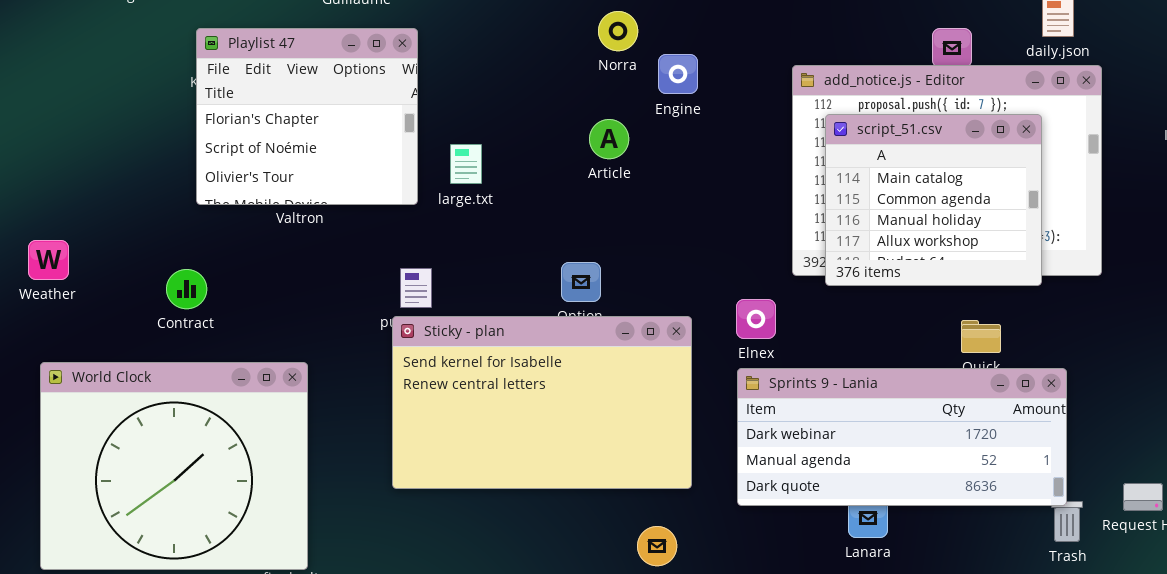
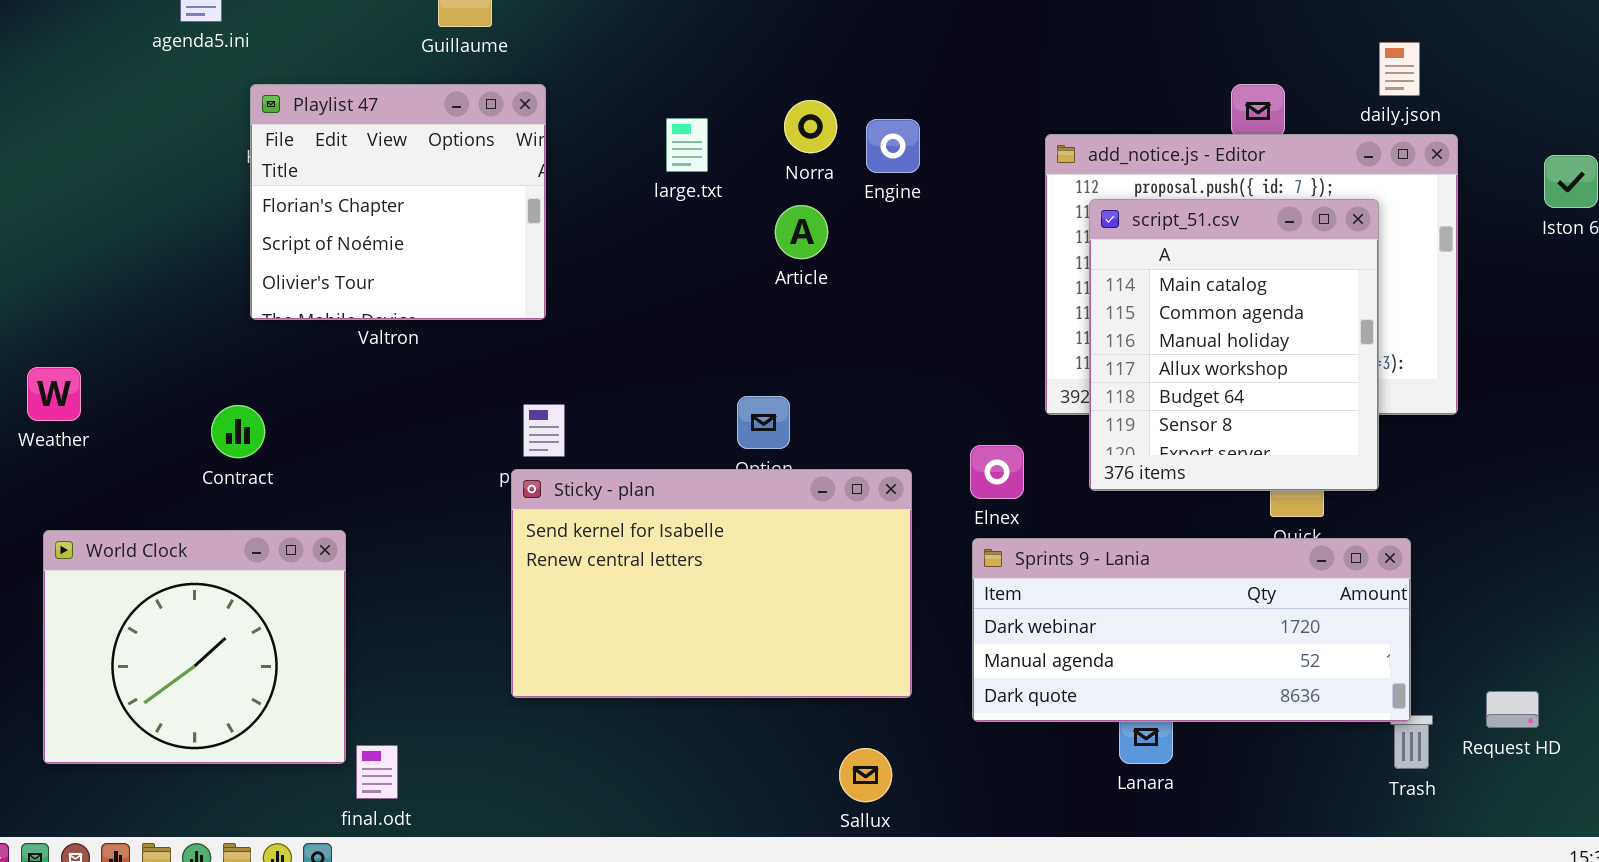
Norra: [598,11,638,51] -> [784,100,837,153], moved
script_51.csv: [825,114,1042,286] -> [1089,199,1379,491], resized
large.txt: [450,144,482,184] -> [666,118,708,172], moved
World Clock: [40,362,308,570] -> [43,530,346,764], resized

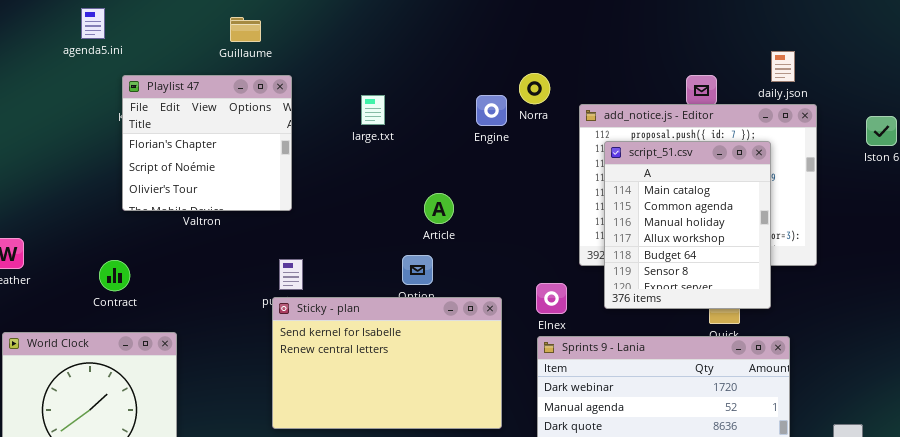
Norra: [784,100,837,153] -> [519,73,550,104], moved
Article: [775,205,828,259] -> [424,193,454,224], moved

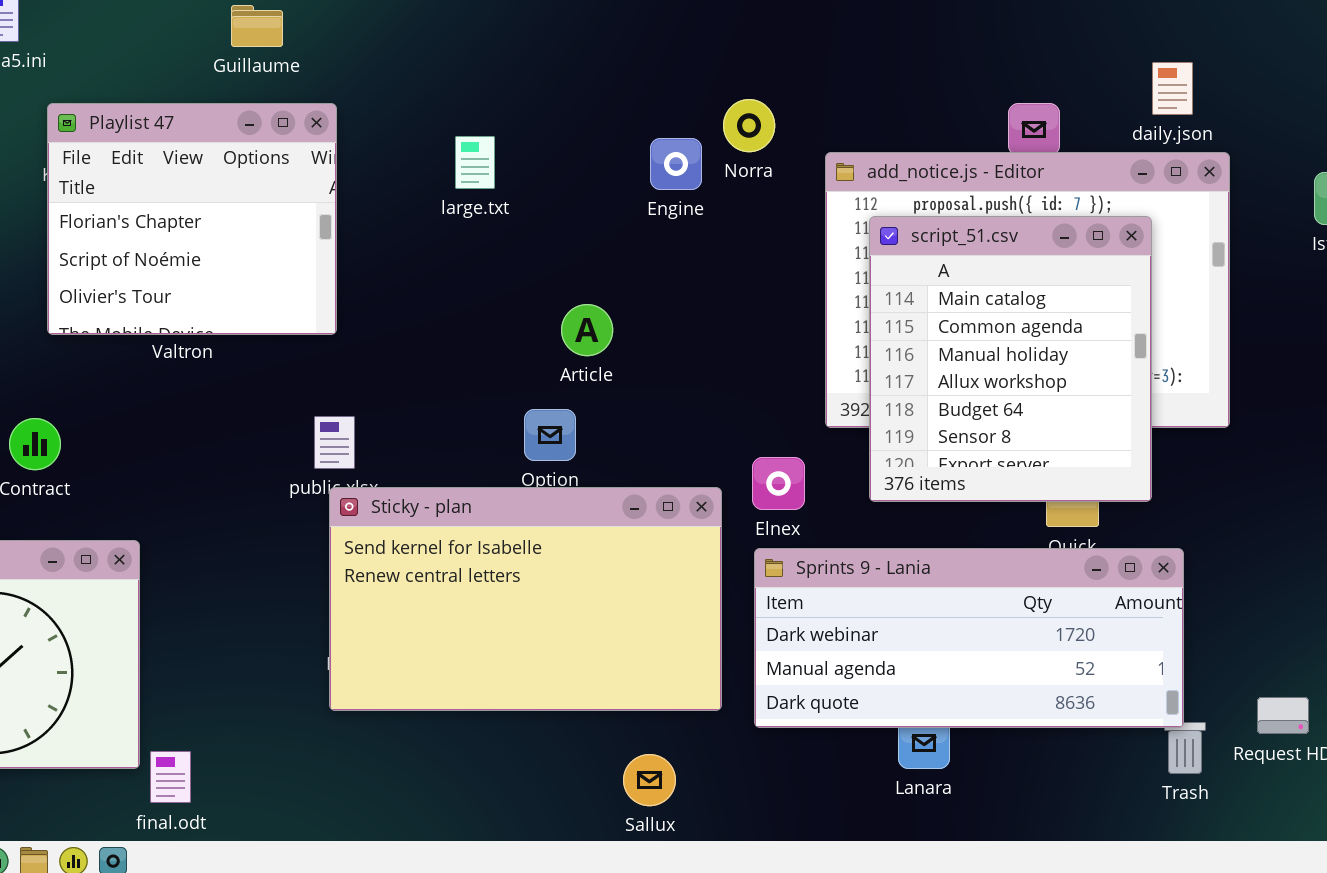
Sticky - plan: [272,297,502,429] -> [329,487,722,711], moved

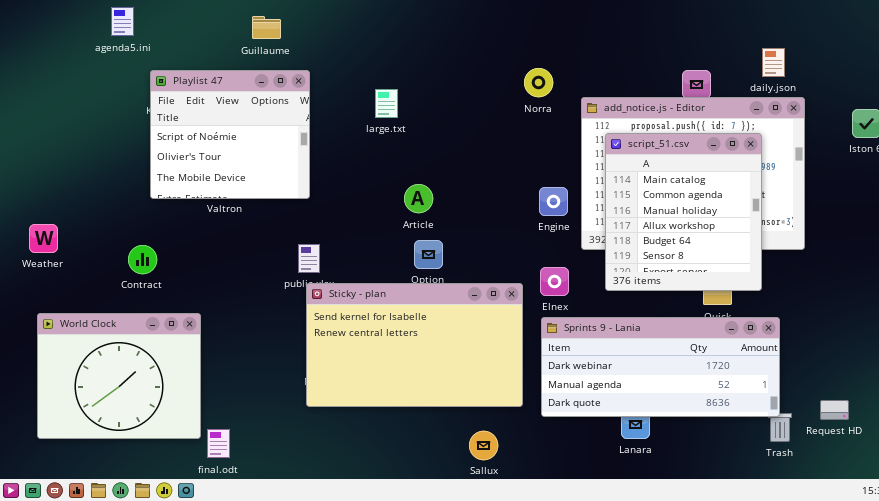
Playlist 47: [47,103,337,335] -> [150,70,310,199], scrolled down 1 row
Engine: [650,138,702,190] -> [539,187,568,216], moved
Article: [561,304,613,356] -> [404,184,433,213], moved

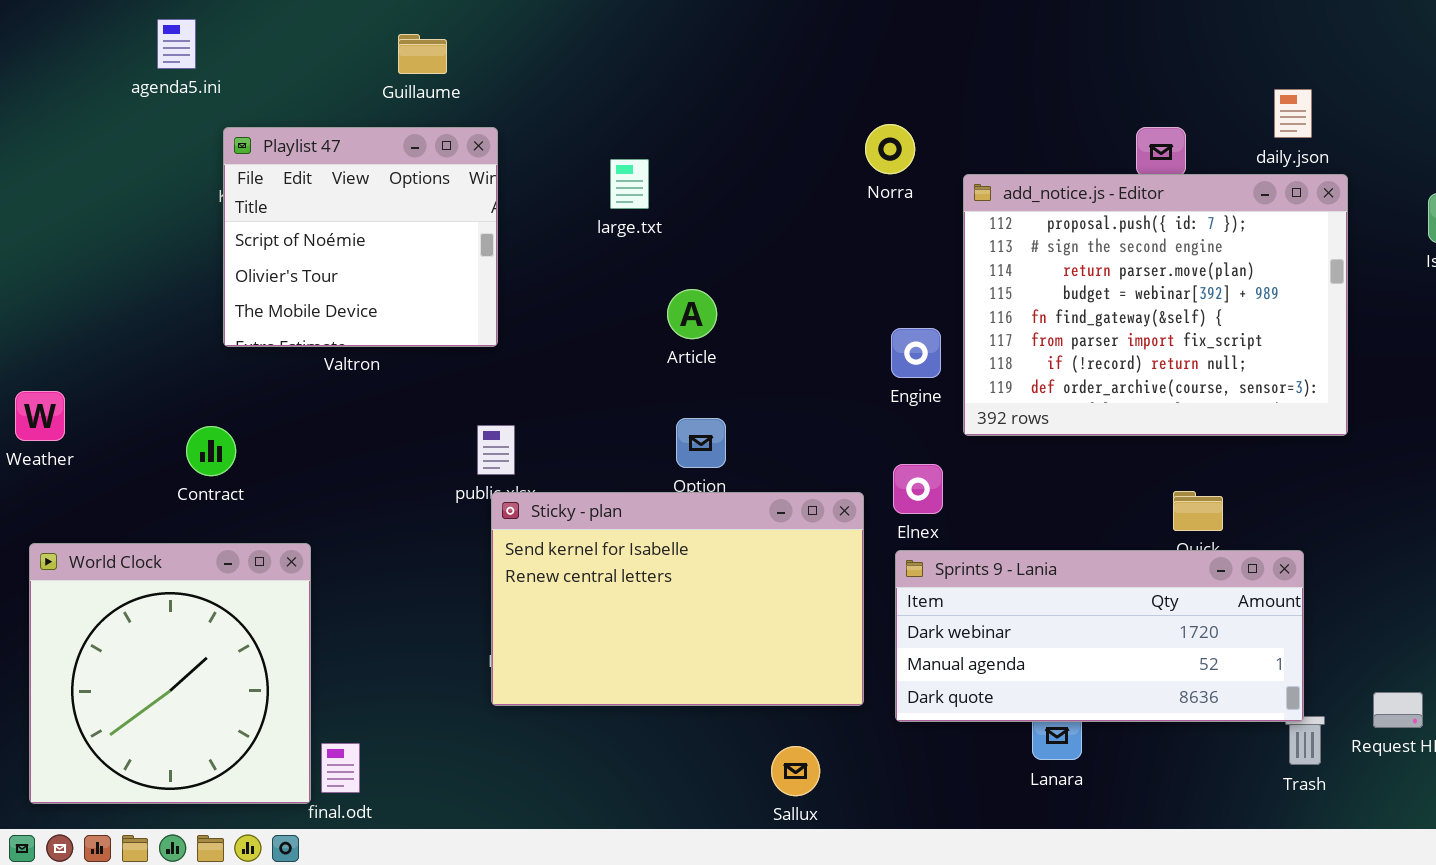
script_51.csv: [605,133,762,291] -> none, closed
Article: [404,184,433,213] -> [667,289,717,339], moved
World Clock: [37,313,201,439] -> [29,543,311,804], resized

